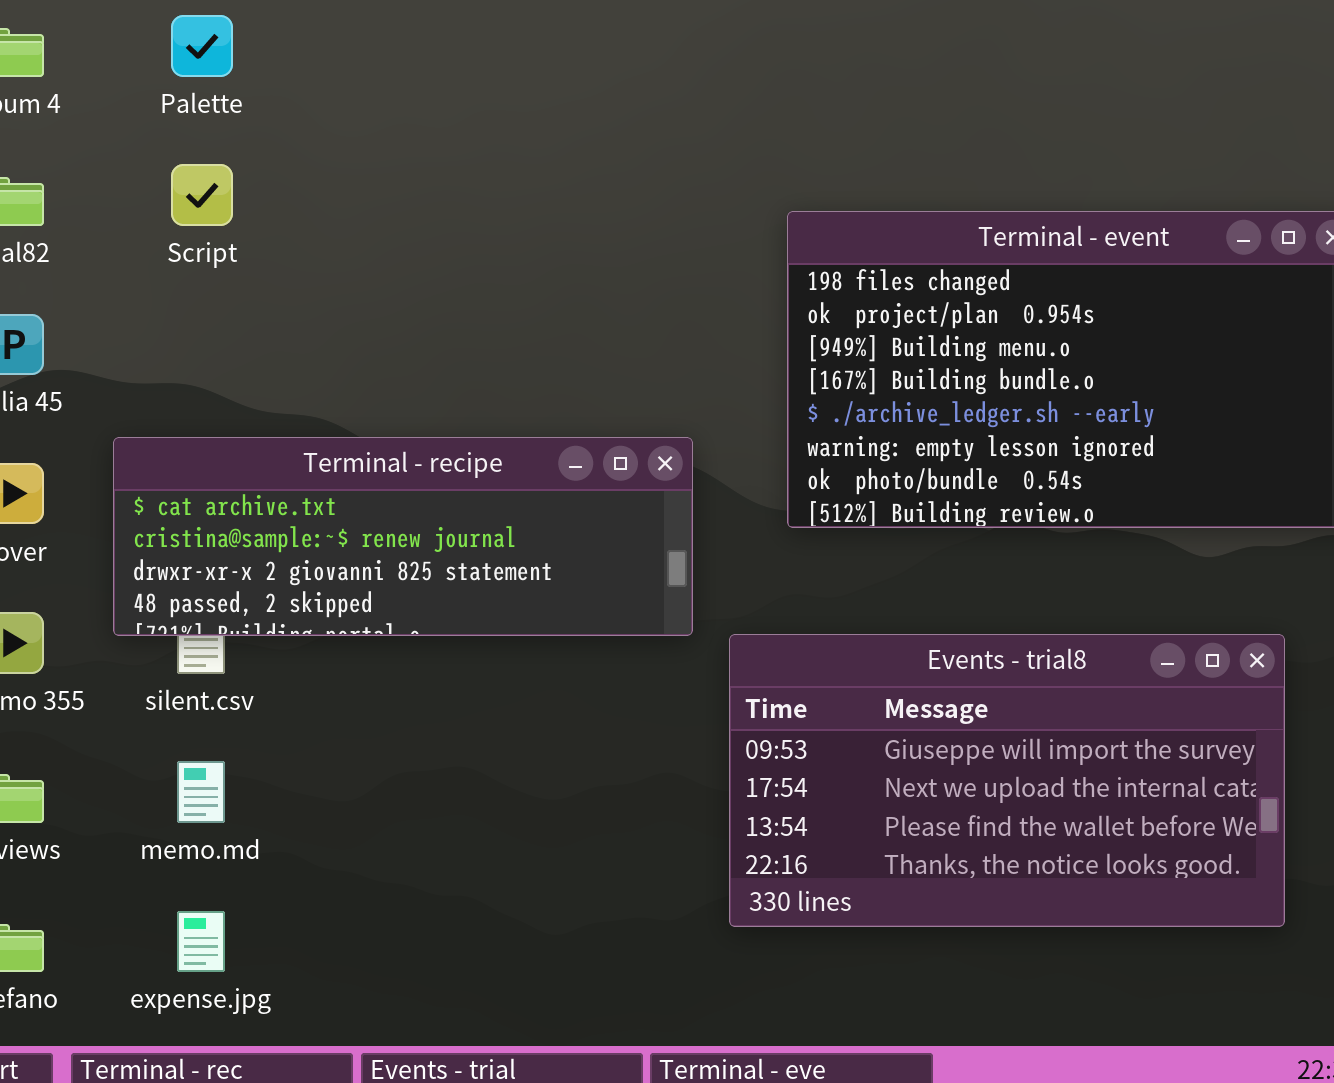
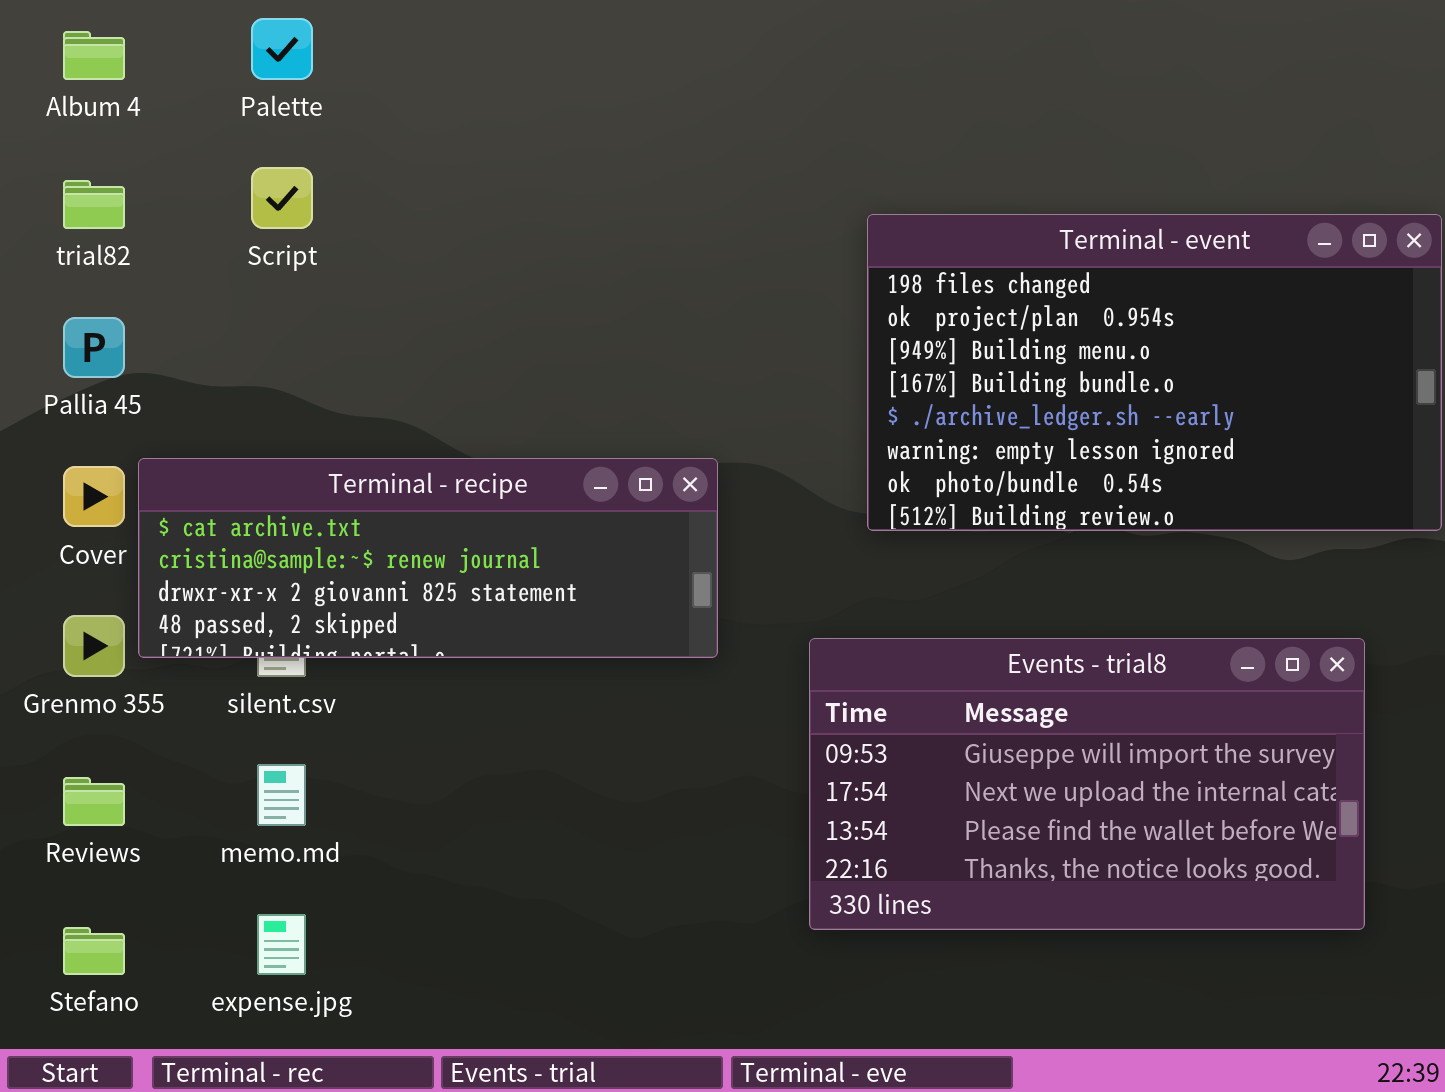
Terminal - recipe: [113,437,693,636] -> [138,458,718,658], moved

